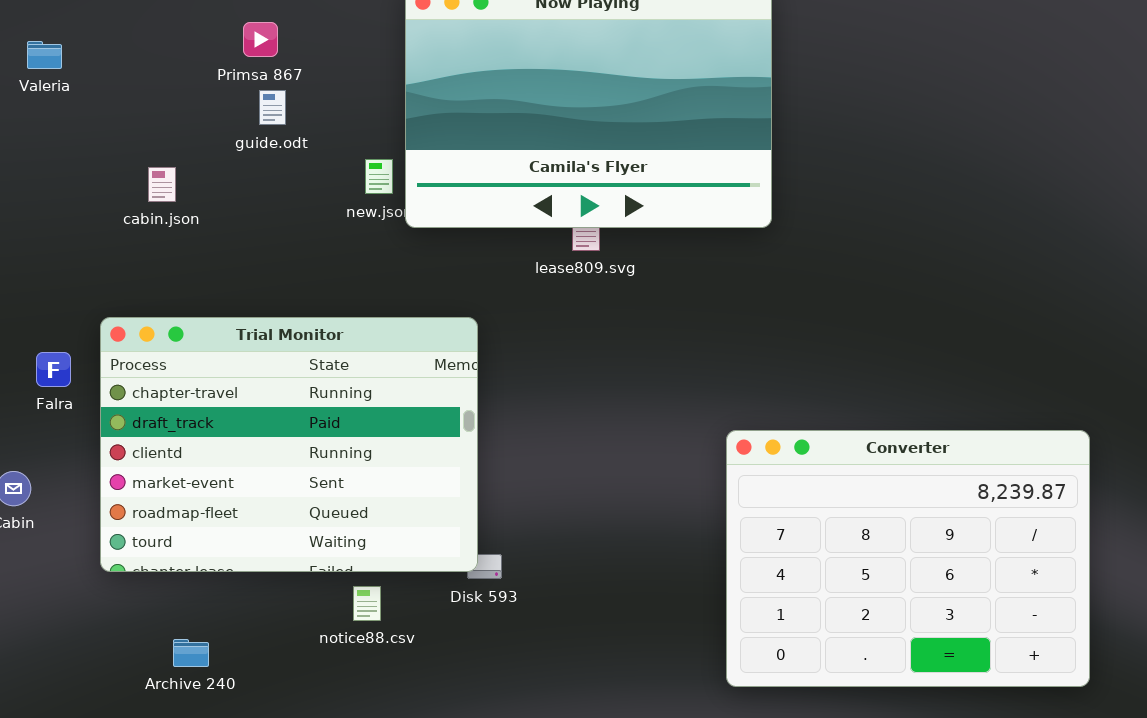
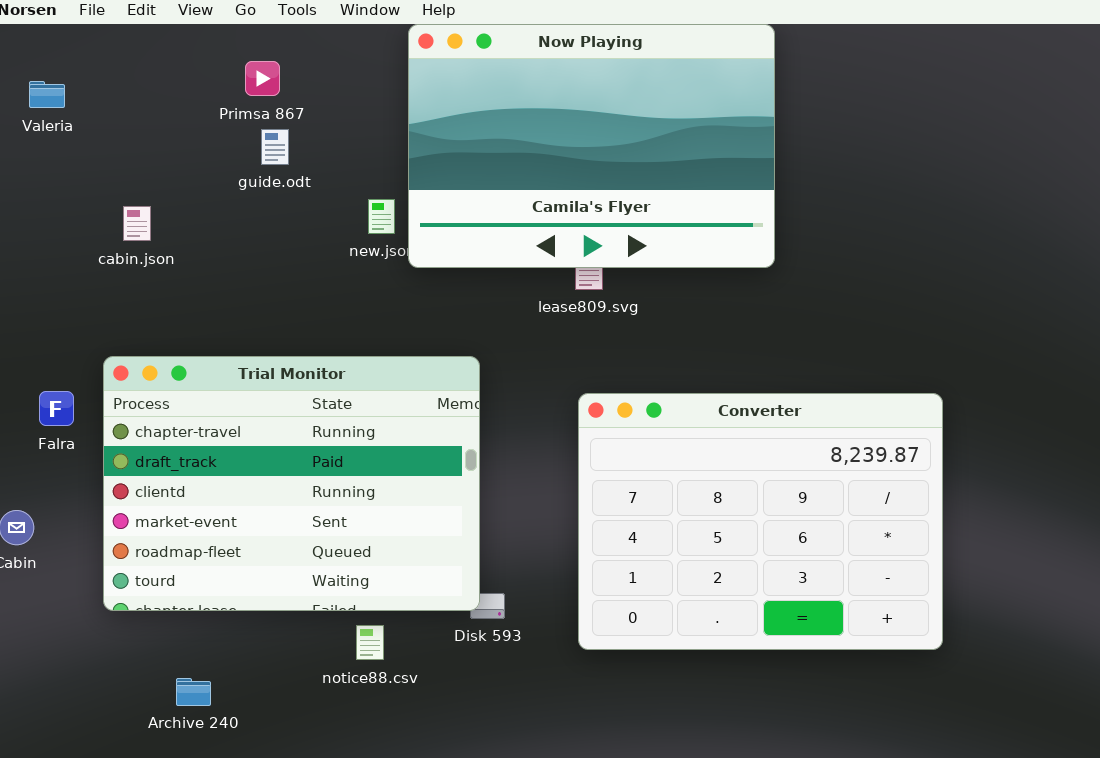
cabin.json: [148,167,176,202] -> [123,206,151,241], moved
Converter: [726,430,1090,687] -> [578,393,943,650], moved

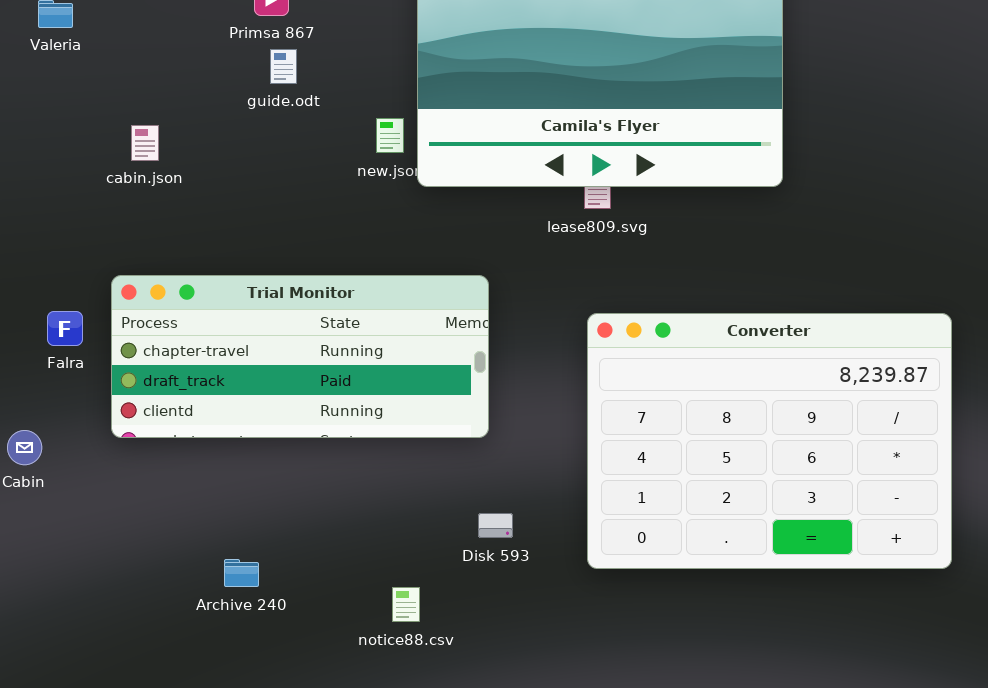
Trial Monitor: [103,356,480,611] -> [111,275,489,438], resized
notice88.csv: [356,625,384,660] -> [392,587,420,622], moved
Archive 240: [176,678,211,706] -> [224,559,259,587], moved

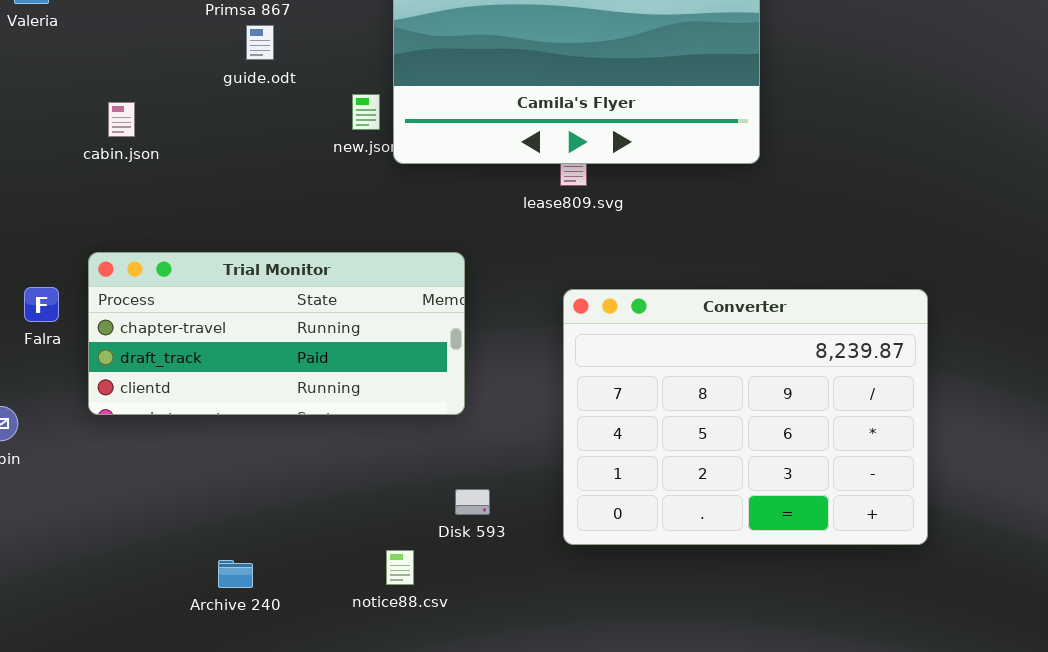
Archive 240: [224,559,259,587] -> [218,560,253,588], moved
notice88.csv: [392,587,420,622] -> [386,550,414,585], moved

